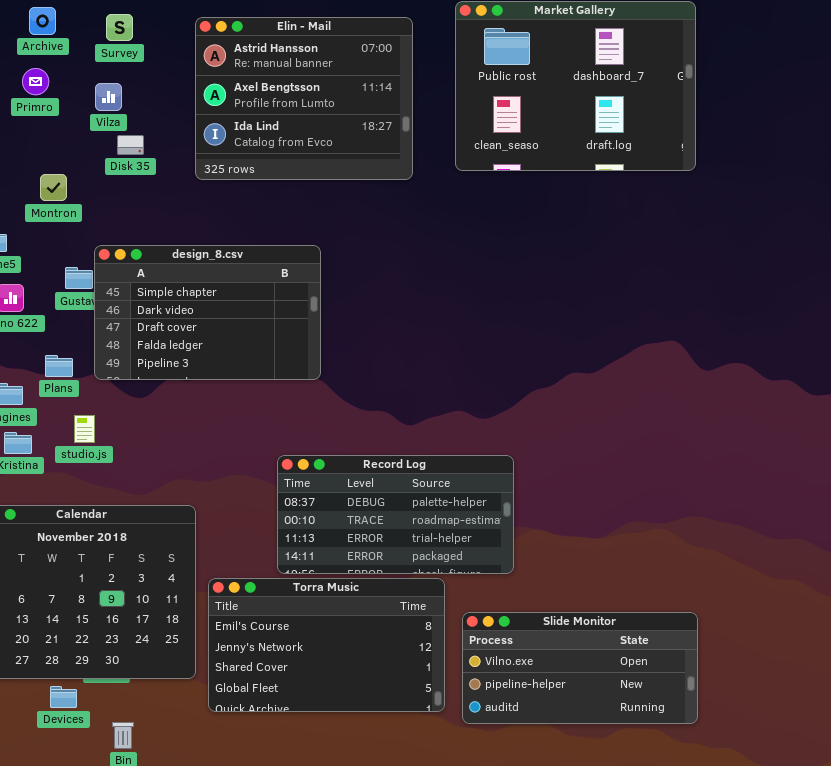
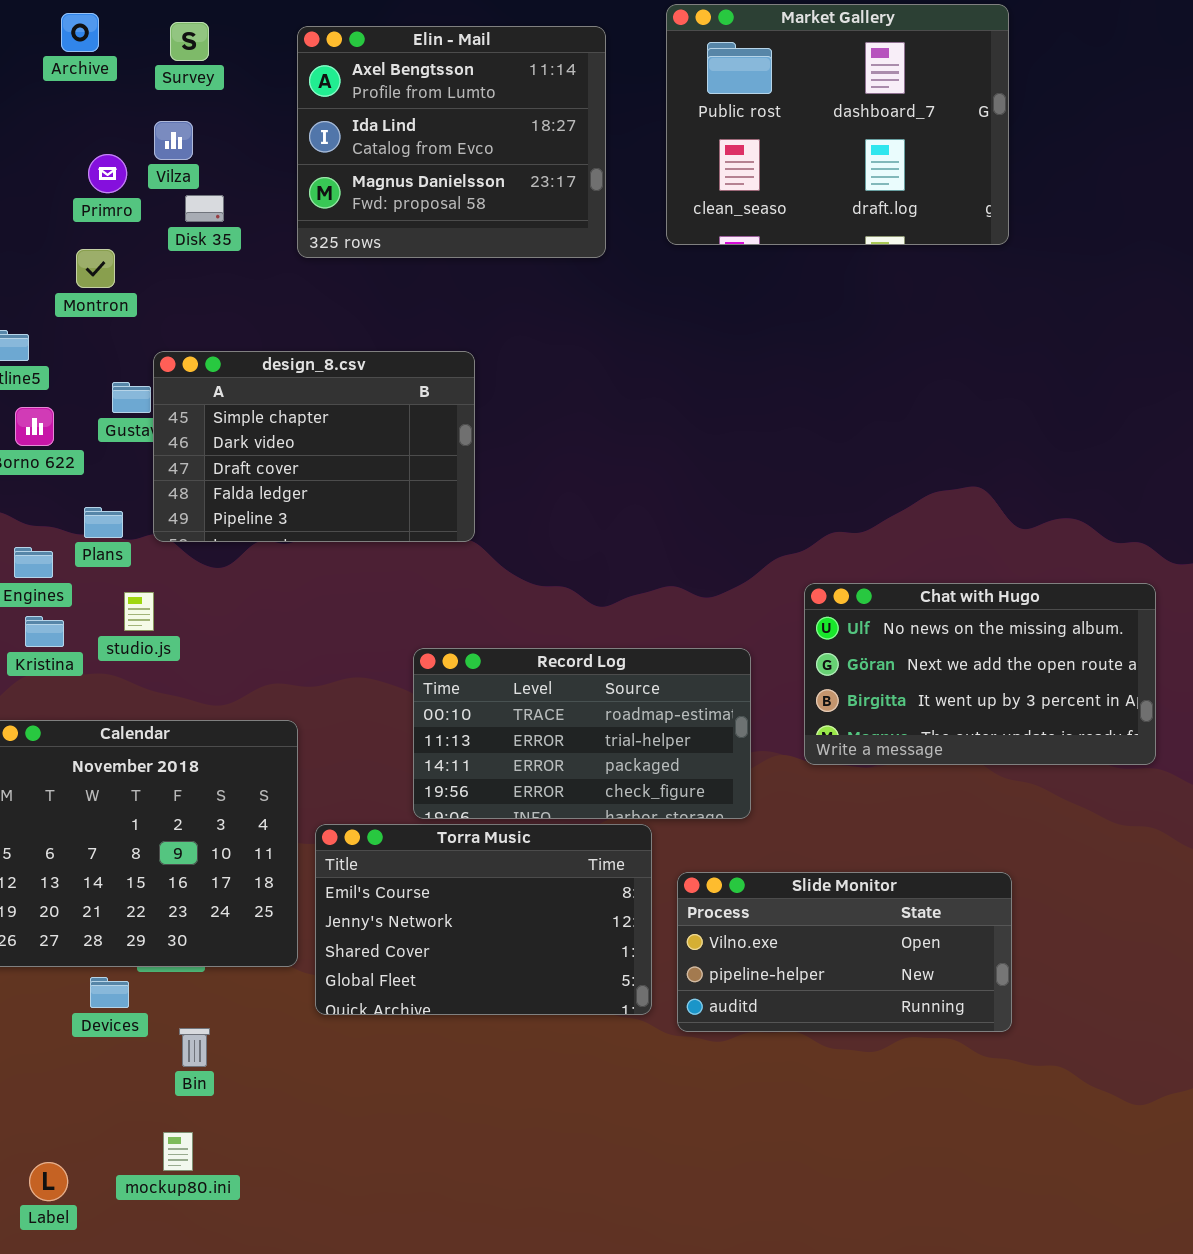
Elin - Mail: [195,17,413,180] -> [297,26,606,258], scrolled down 1 row
Primro: [22,68,49,95] -> [88,154,127,193], moved
Chat with Hugo: none -> [804,583,1156,765], opened
Record Log: [277,455,514,574] -> [413,648,751,819], scrolled down 1 row

